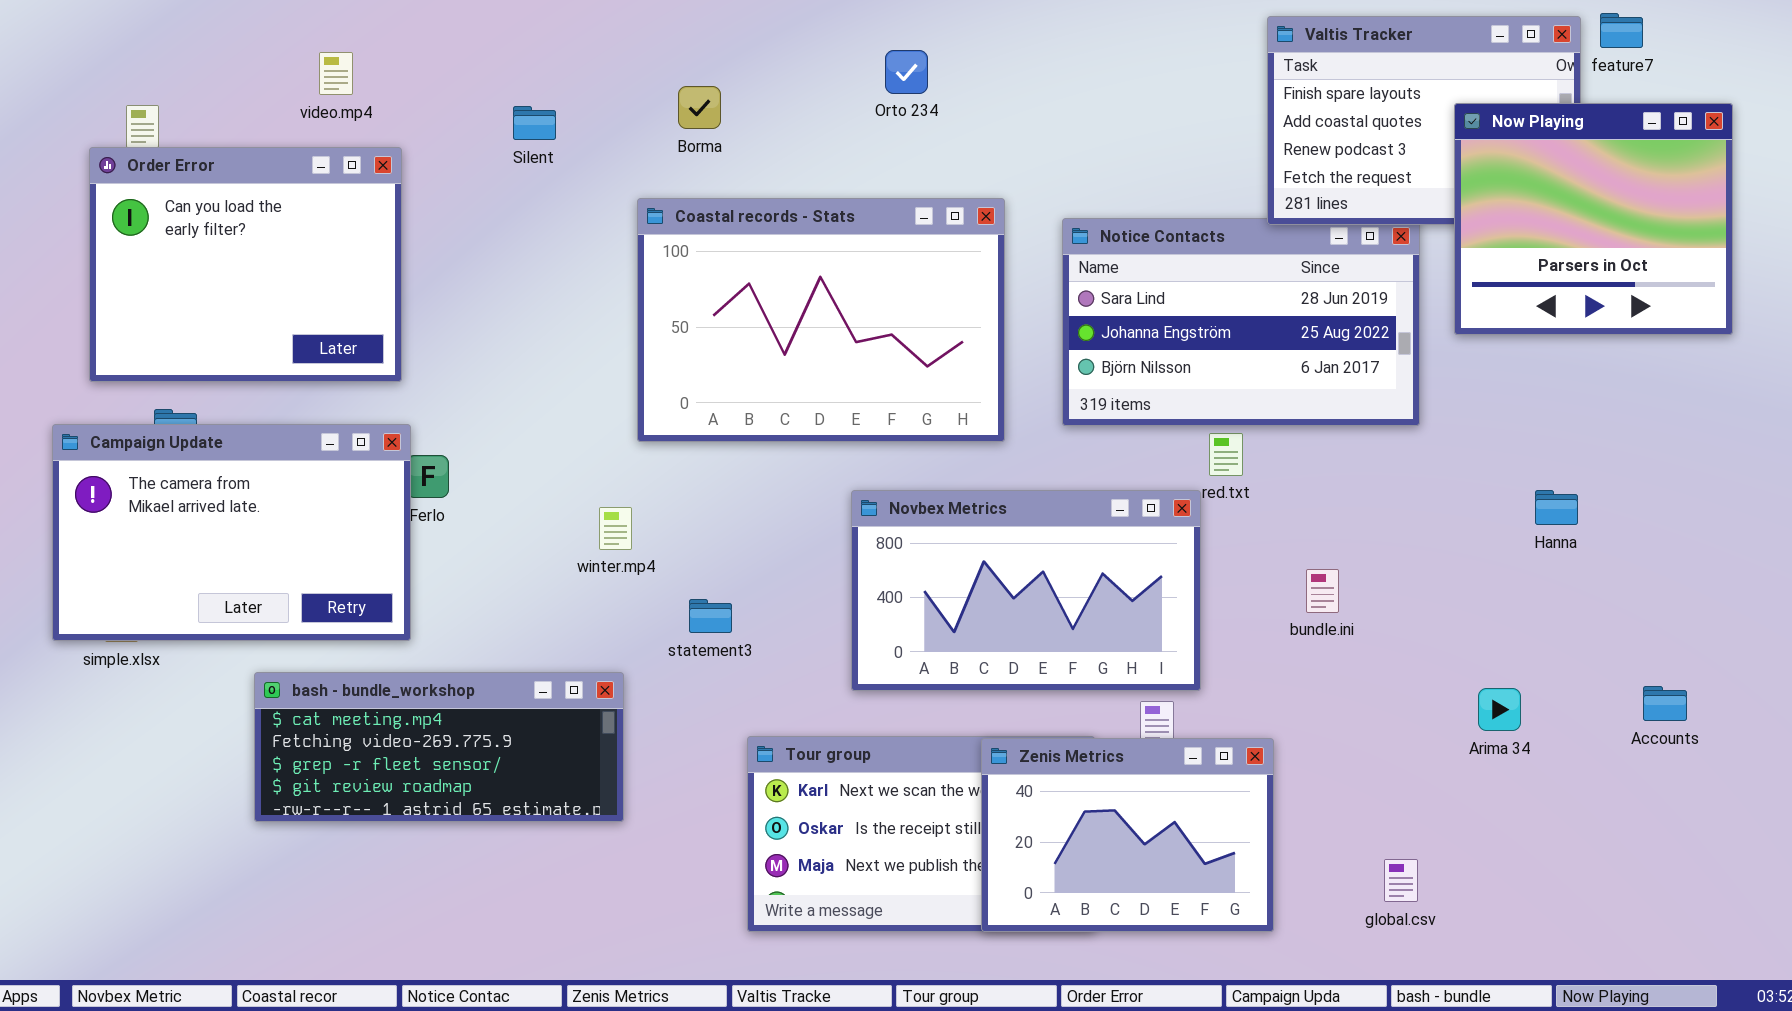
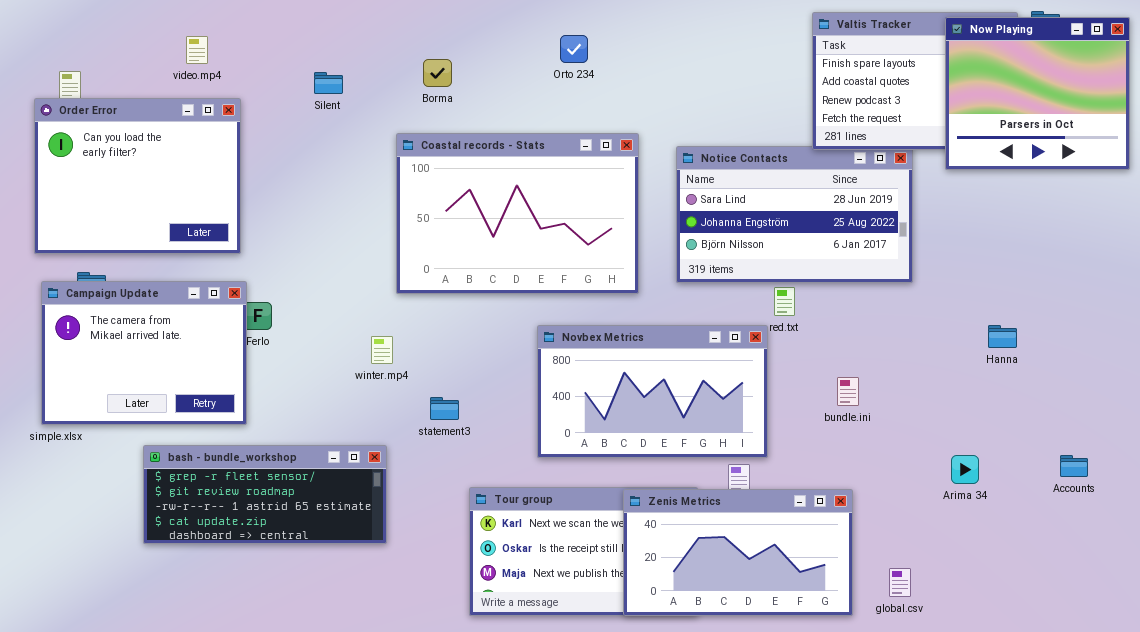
Now Playing: [1454,103,1733,335] -> [945,17,1130,170], moved
Campaign Update: [52,424,411,641] -> [41,281,247,425], resized
bash - bundle_workshop: [254,672,624,822] -> [143,445,387,544], scrolled down 2 rows
Zenis Metrics: [981,738,1274,932] -> [623,489,853,616], resized

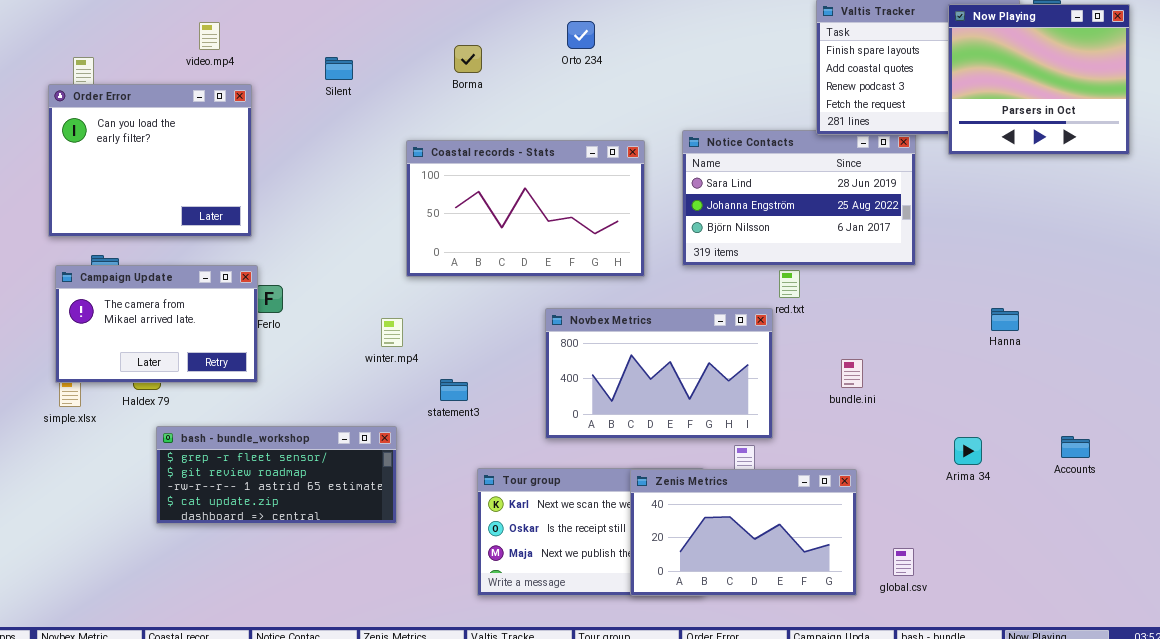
Borma: [423,59,452,87] -> [454,45,482,73], moved
Coastal records - Stats: [396,133,639,294] -> [406,140,645,277], resized
Campaign Update: [41,281,247,425] -> [55,265,258,383], resized

